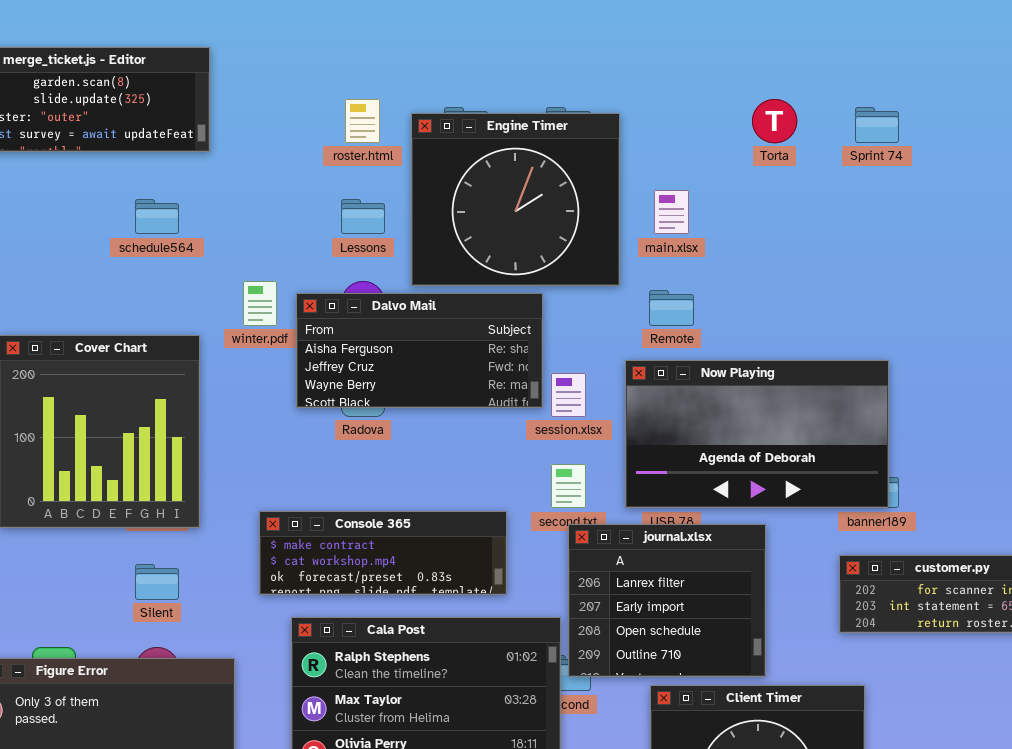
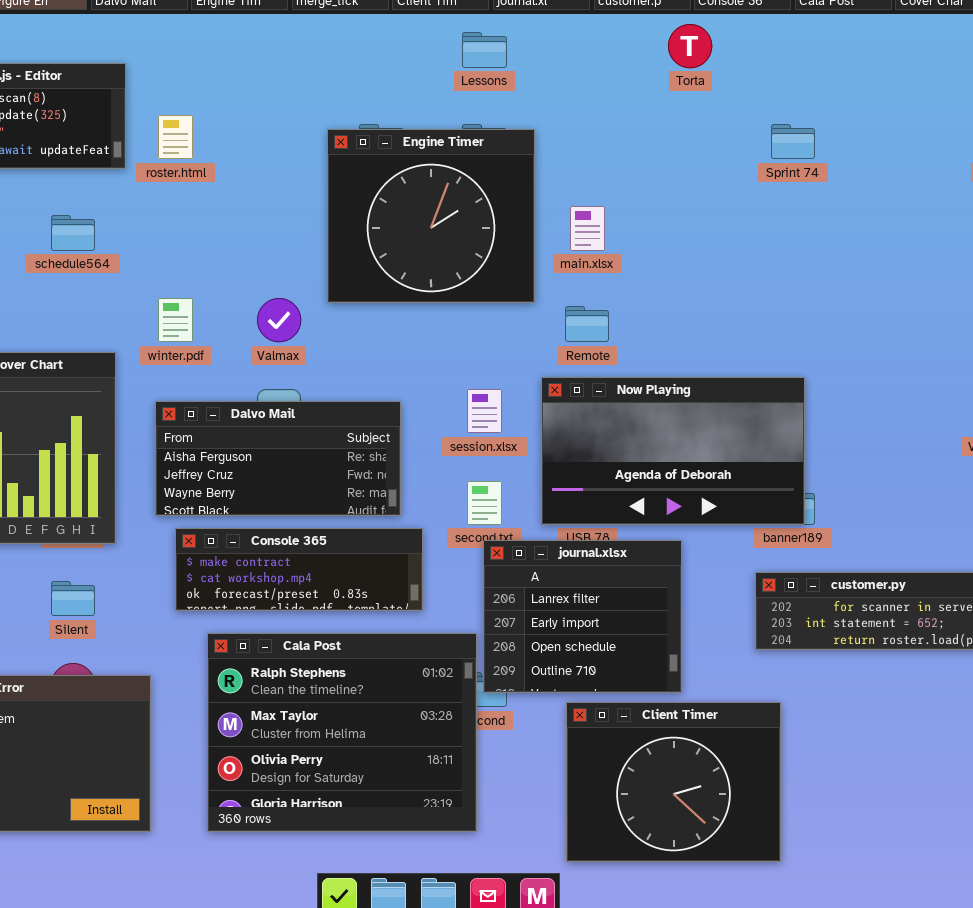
roster.html: [345,99,380,143] -> [158,115,193,159], moved
Torta: [752,99,797,143] -> [668,24,712,68], moved
Lessons: [341,199,385,234] -> [462,32,507,68], moved
Dalvo Mail: [296,293,543,408] -> [155,401,401,516], moved

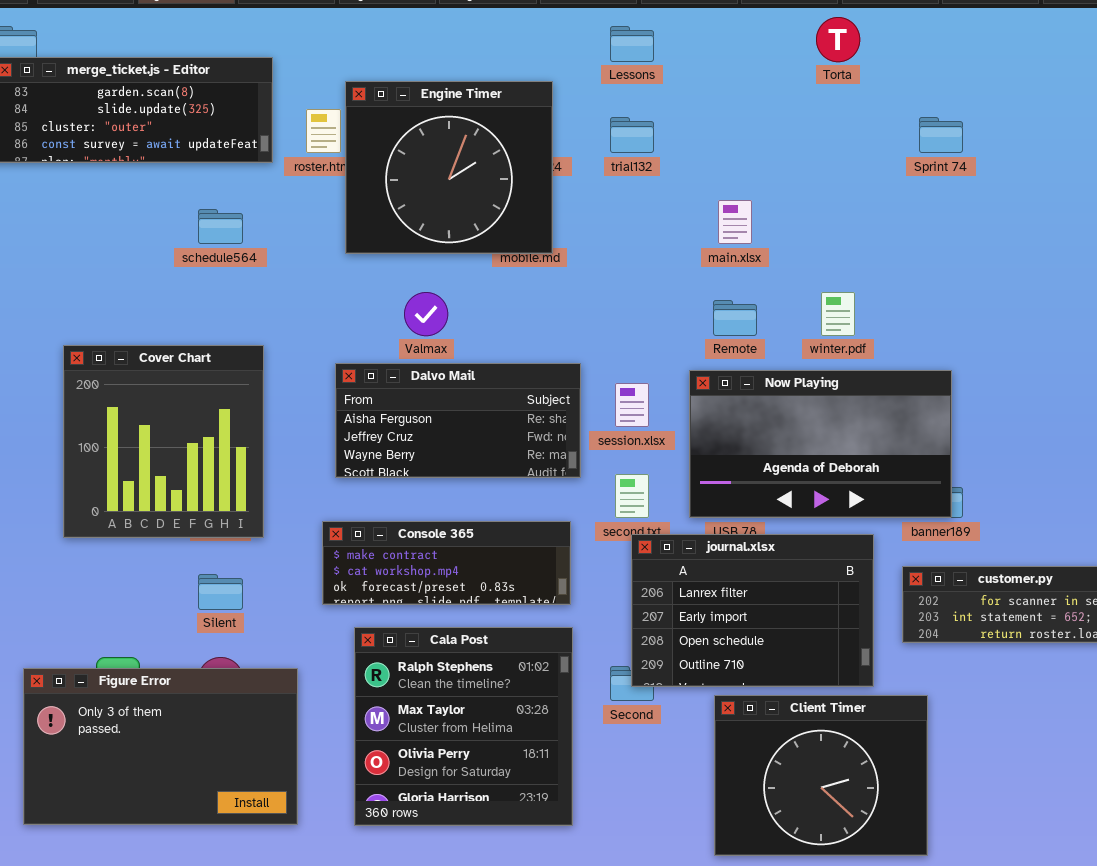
Engine Timer: [327,129,535,303] -> [345,81,553,254], moved
winter.pdf: [158,298,193,342] -> [821,292,855,336], moved
Dalvo Mail: [155,401,401,516] -> [335,363,581,478], moved
journal.xlsx: [483,540,682,693] -> [631,534,874,687], resized
Cala Post: [207,633,477,832] -> [354,627,573,826], resized

